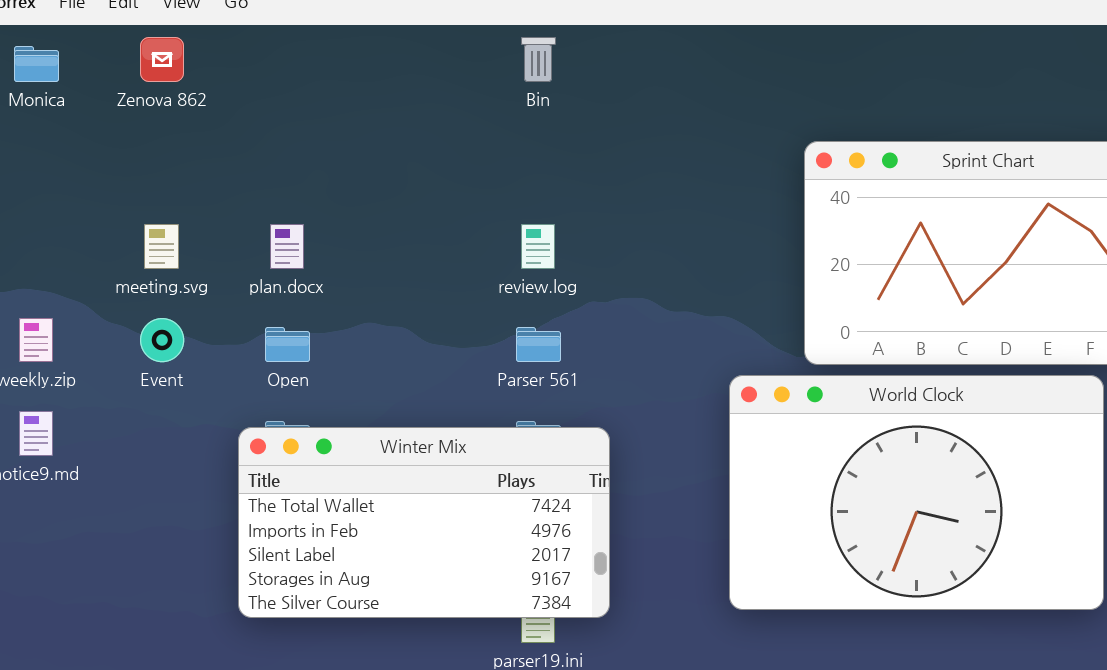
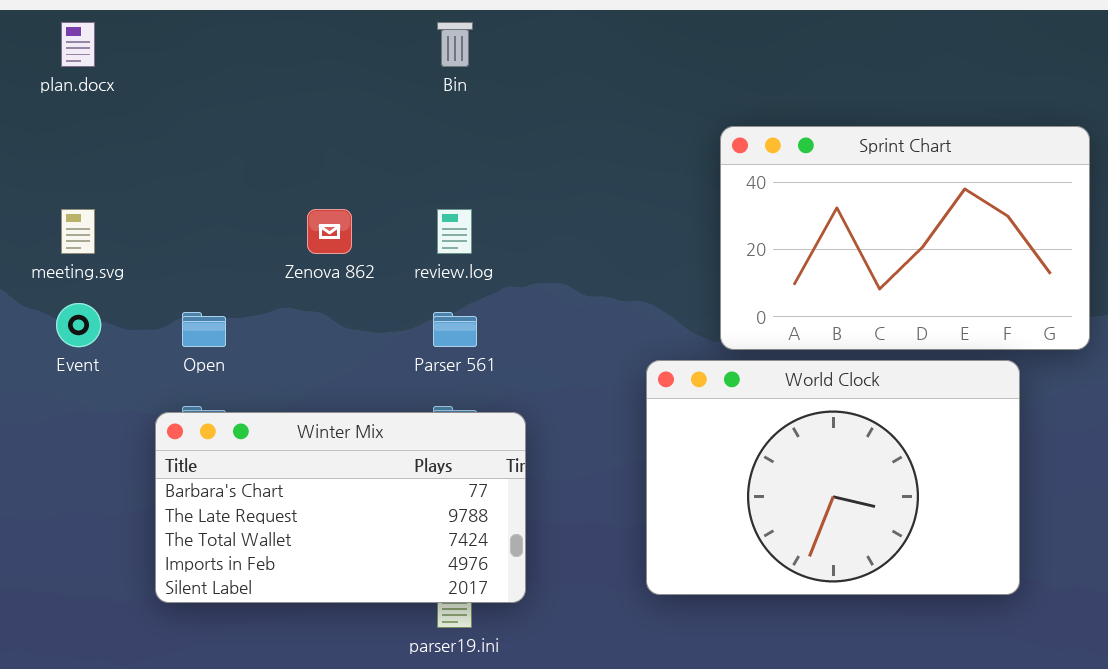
Zenova 862: [140,37,184,82] -> [307,209,352,254], moved
plan.docx: [270,224,304,269] -> [61,22,95,67], moved
Winter Mix: [238,427,610,618] -> [155,412,526,603], scrolled up 2 rows

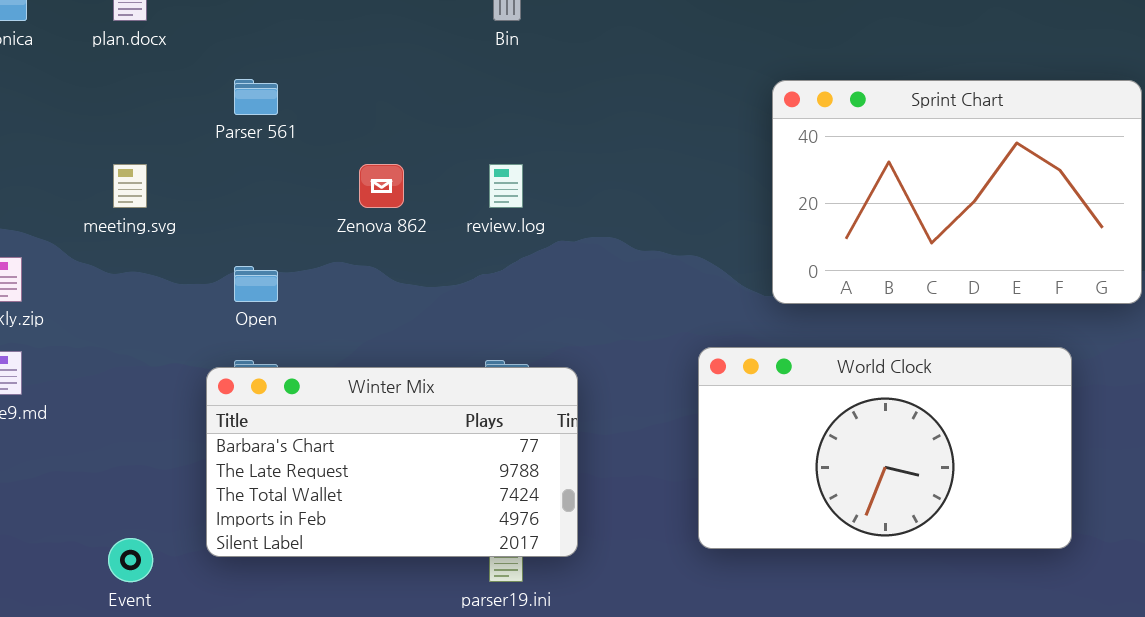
Event: [56,303,101,347] -> [108,538,153,582], moved
Parser 561: [433,312,477,347] -> [234,79,278,115], moved
World Clock: [646,360,1020,595] -> [698,347,1072,549], resized

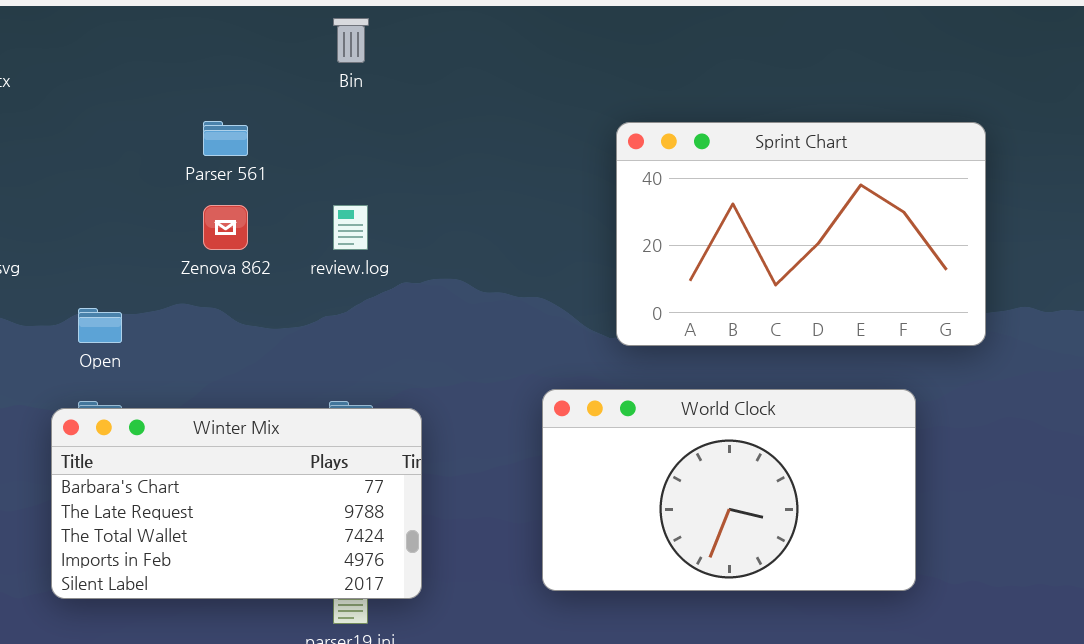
Parser 561: [234,79,278,115] -> [203,121,248,156], moved

